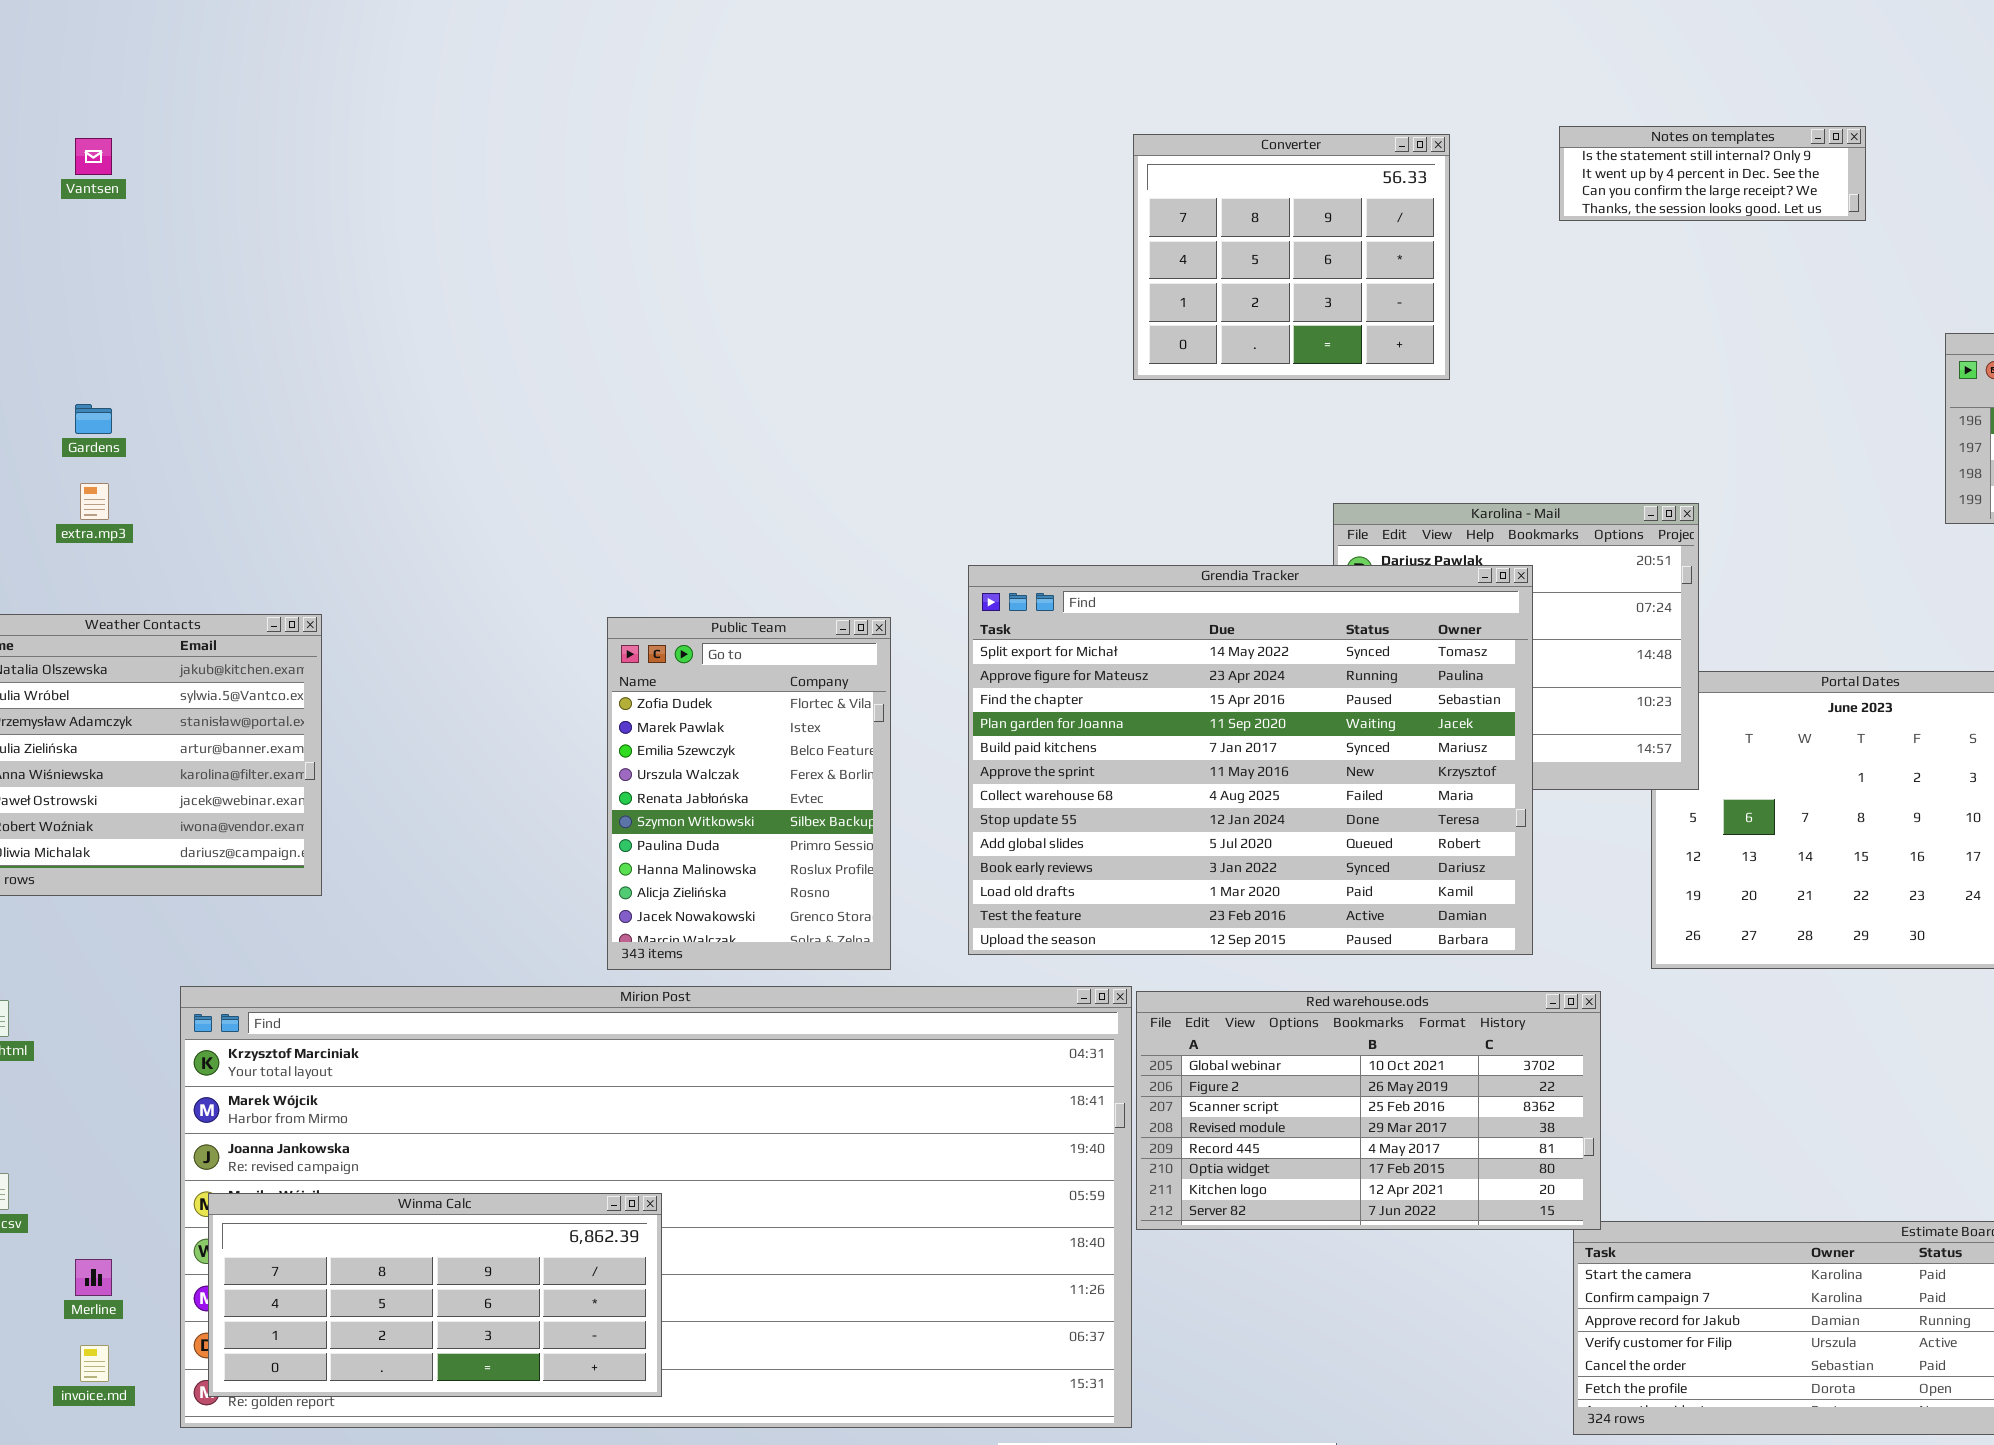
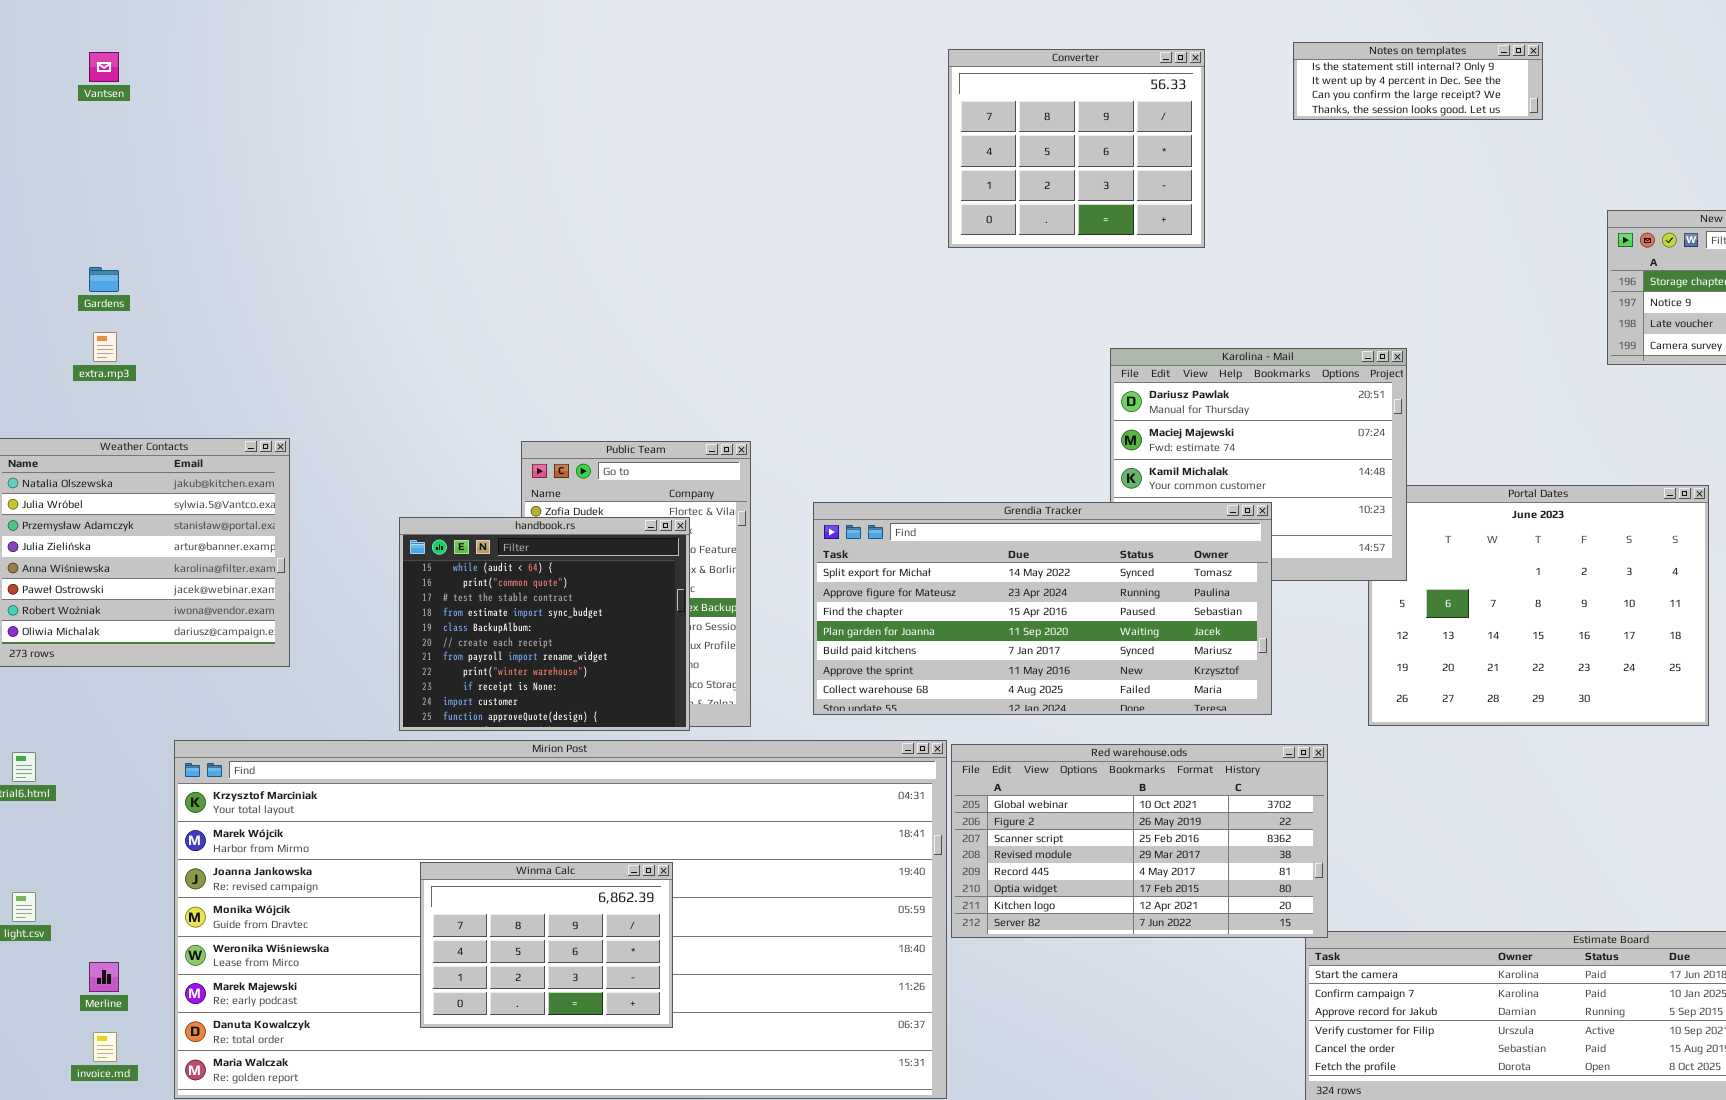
Grendia Tracker: [968,565,1533,955] -> [813,502,1272,715], resized
handbook.rs: none -> [399,517,690,731], opened
Winma Calc: [208,1193,662,1397] -> [420,862,673,1028], moved, resized

